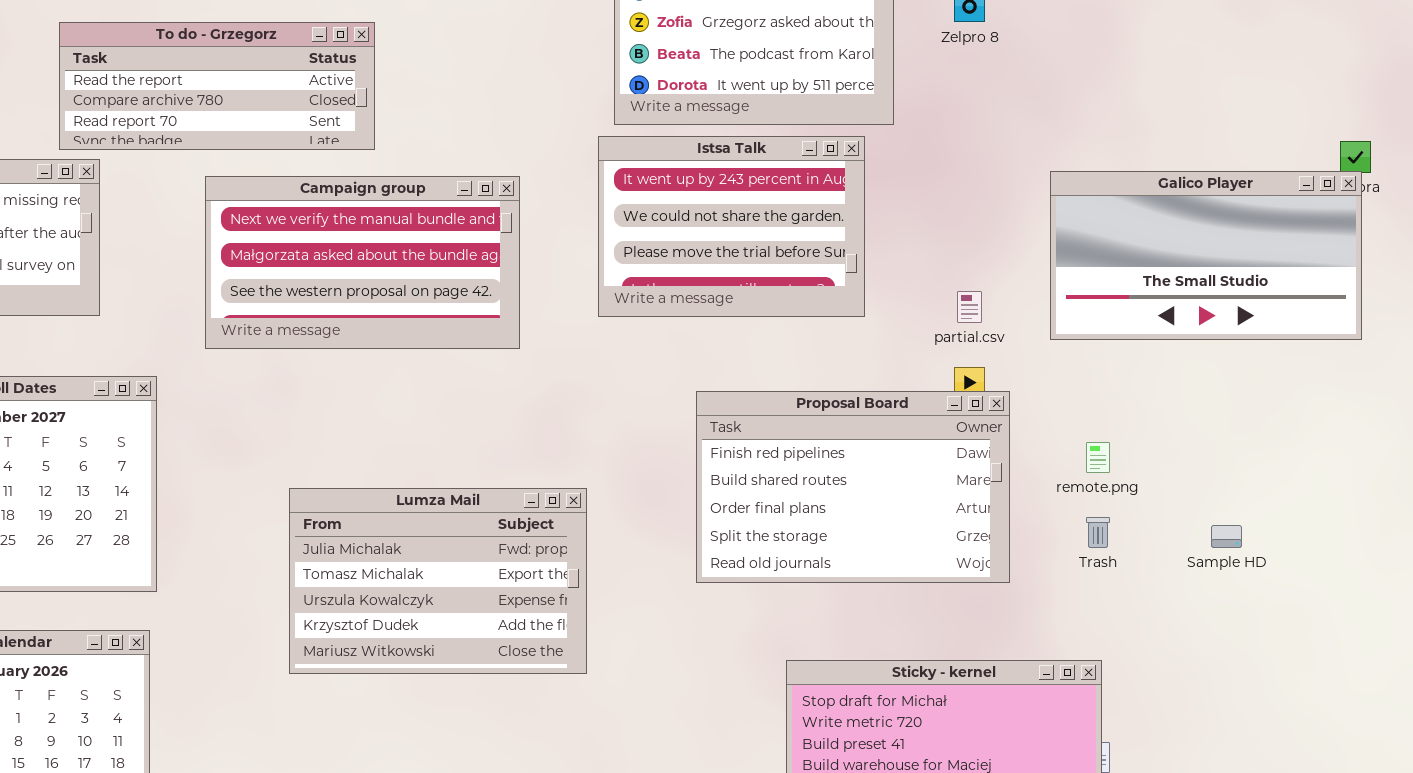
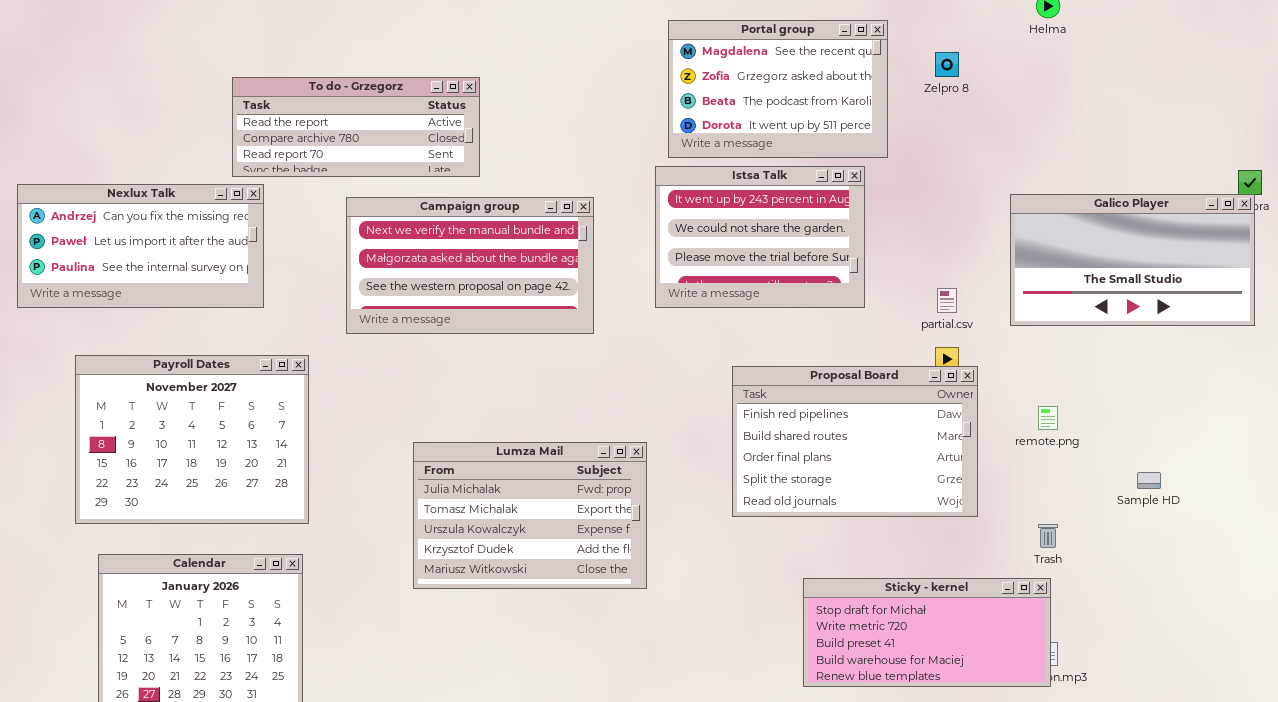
Trash: [1086,517,1110,548] -> [1038,524,1058,548], moved

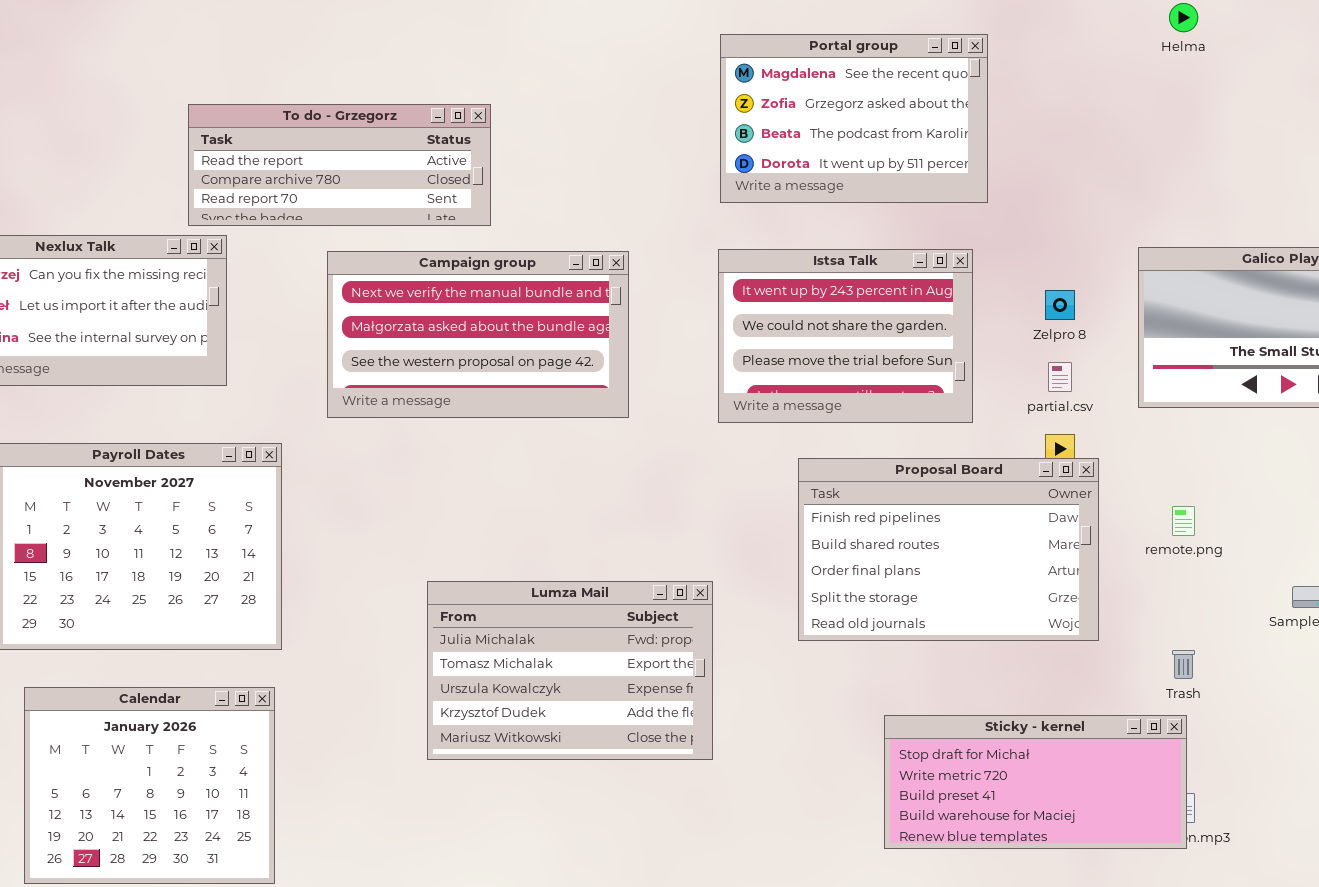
Zelpro 8: [935,52,959,77] -> [1045,290,1075,320], moved
Istsa Talk: [655,166,865,308] -> [718,249,973,423], moved
Lumza Mail: [413,442,647,589] -> [427,581,713,760], moved

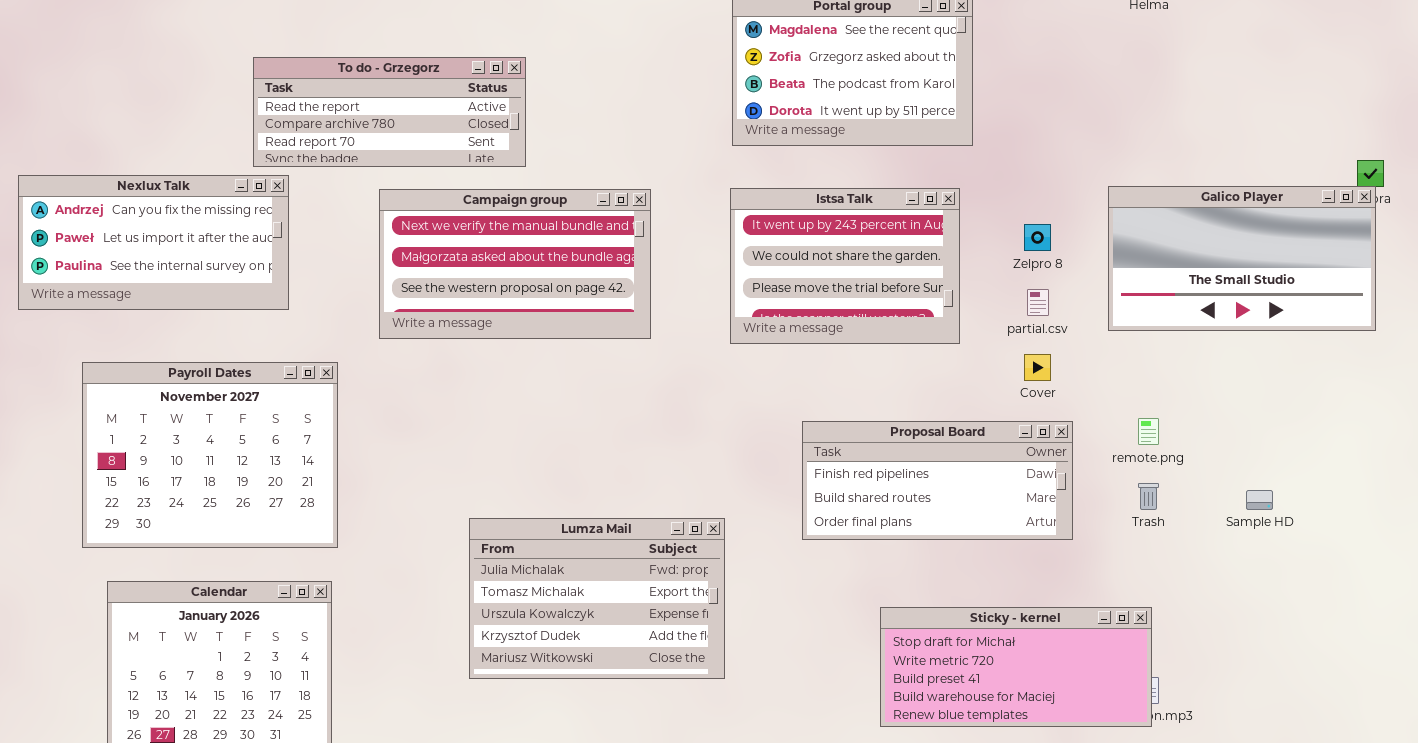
Proposal Board: [798,458,1099,641] -> [802,421,1073,540], resized
Lumza Mail: [427,581,713,760] -> [469,518,725,679], moved
Trash: [1172,650,1195,679] -> [1138,483,1159,510], moved

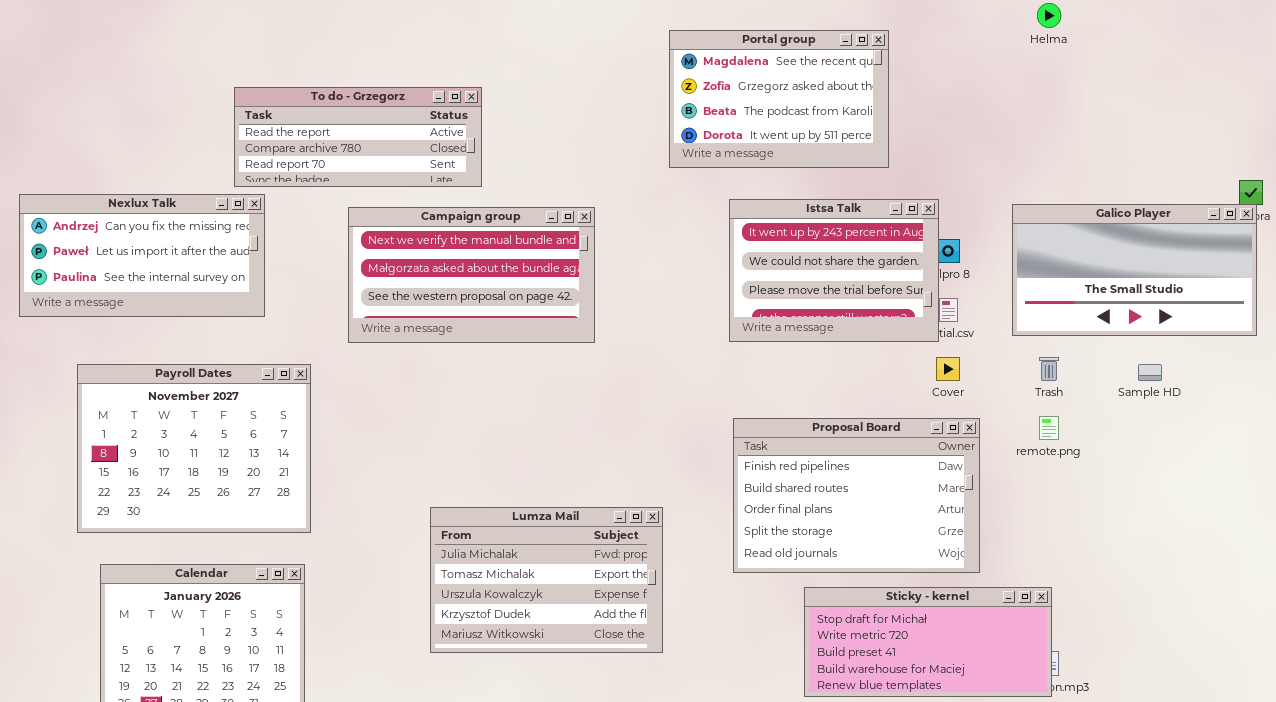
Istsa Talk: [730,188,960,344] -> [729,199,939,342], moved
Proposal Board: [802,421,1073,540] -> [733,418,980,573], resized
Trash: [1138,483,1159,510] -> [1039,357,1059,381], moved
Sample HD: [1246,490,1273,510] -> [1138,364,1162,381], moved

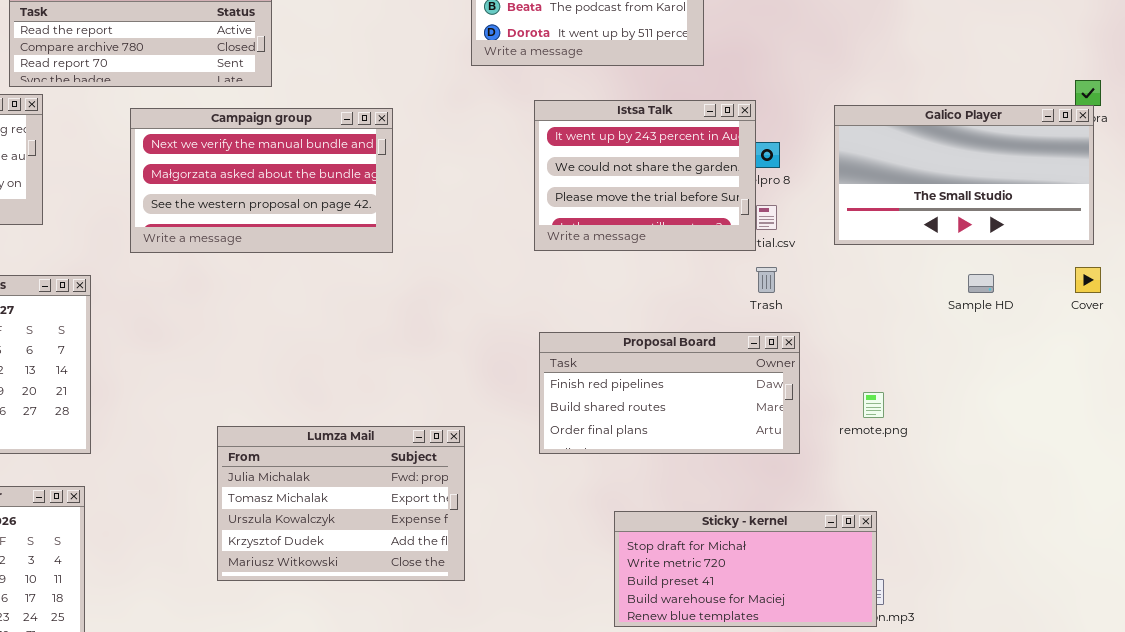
Cover: [936,357,960,381] -> [1075,267,1101,293], moved
Trash: [1039,357,1059,381] -> [756,267,777,293], moved
remote.png: [1039,416,1059,440] -> [863,392,884,418], moved
Proposal Board: [733,418,980,573] -> [539,332,800,454], resized

